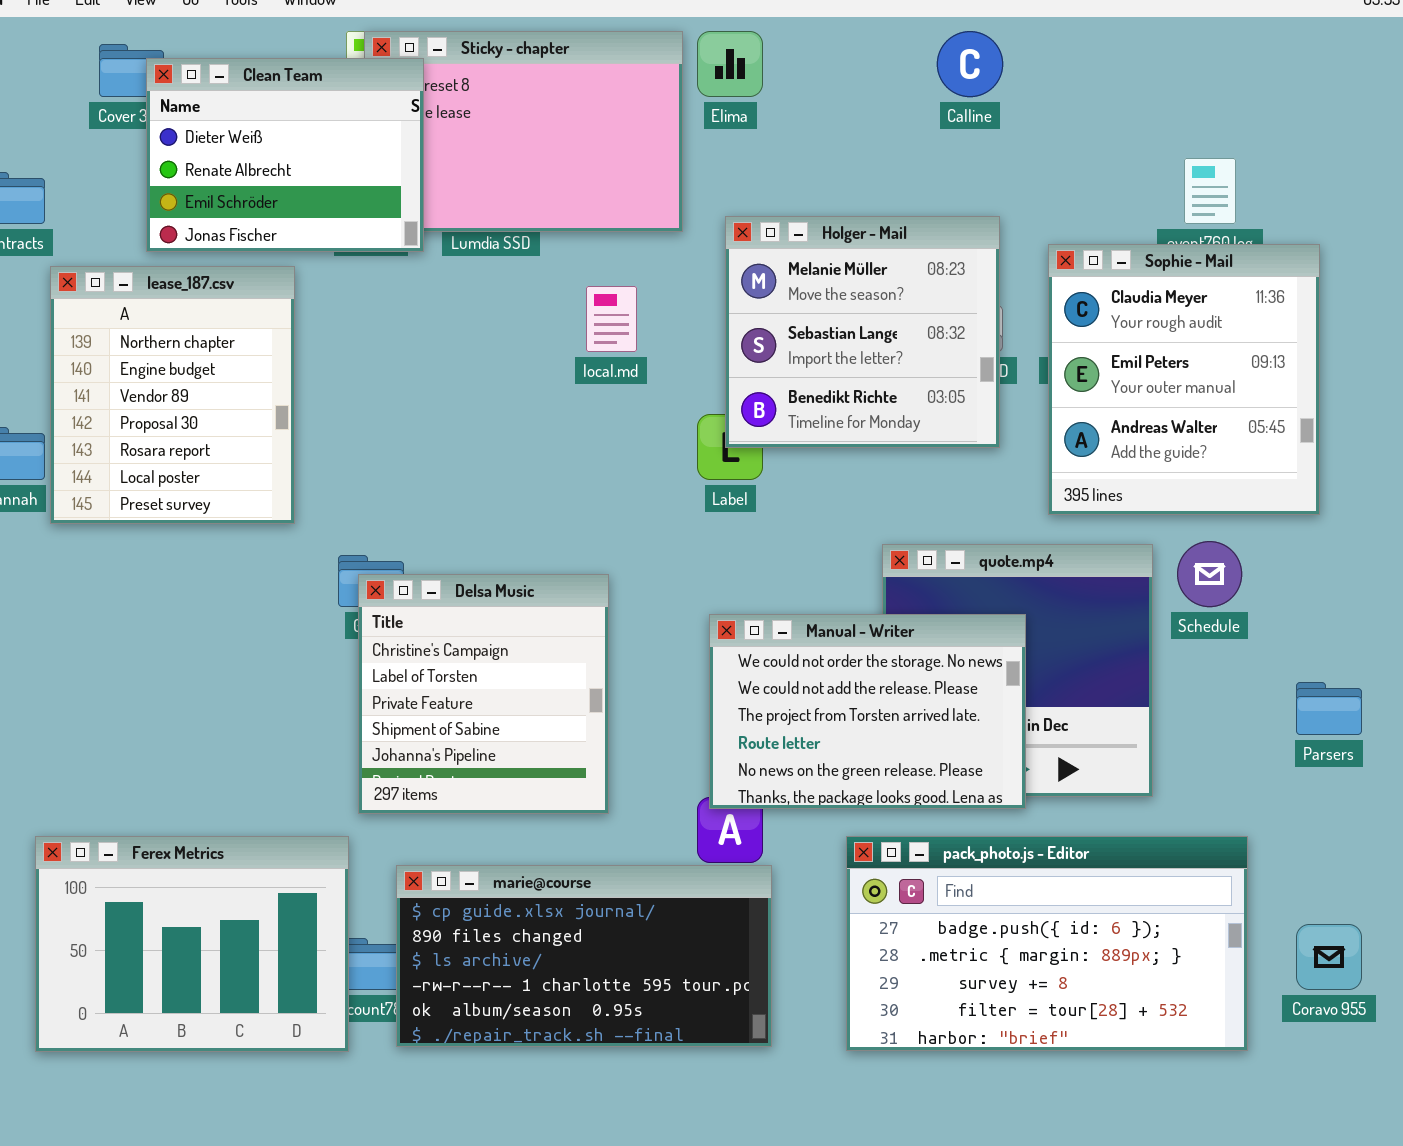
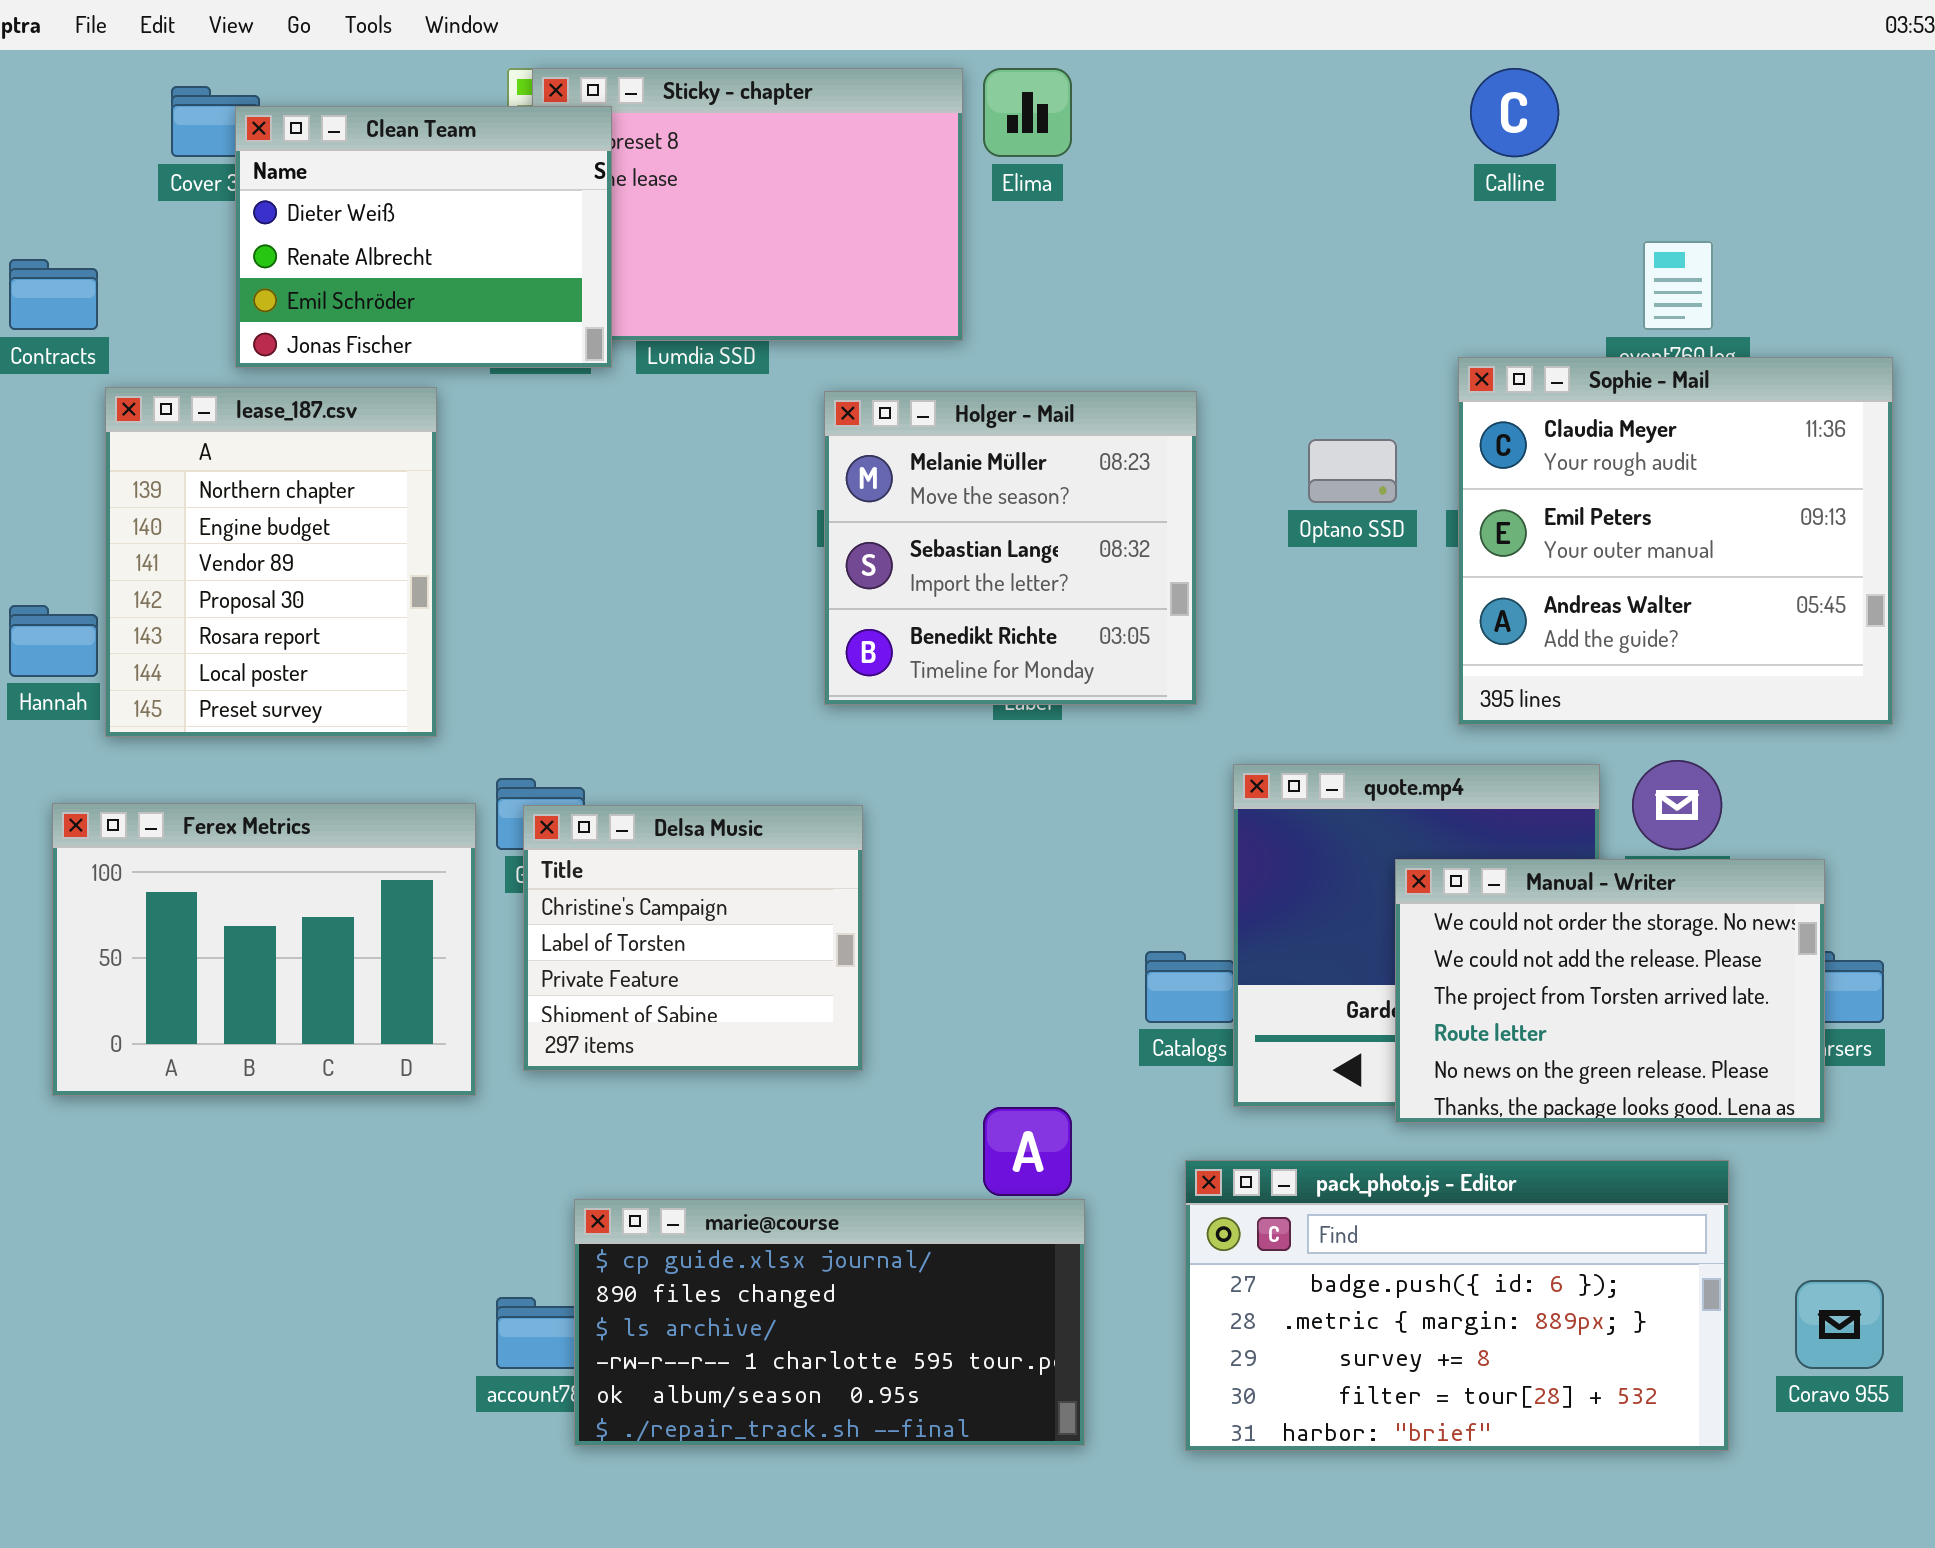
Calline: [937,31,1003,97] -> [1470,68,1559,157], moved
Holger - Mail: [725,216,1000,448] -> [824,391,1197,705], moved
Sophie - Mail: [1048,244,1320,515] -> [1458,357,1893,725], resized
Delsa Music: [358,574,609,814] -> [523,805,863,1071], resized
Manual - Writer: [709,614,1026,809] -> [1395,859,1825,1123], moved
Ferex Metrics: [35,836,349,1052] -> [52,803,476,1096], moved

